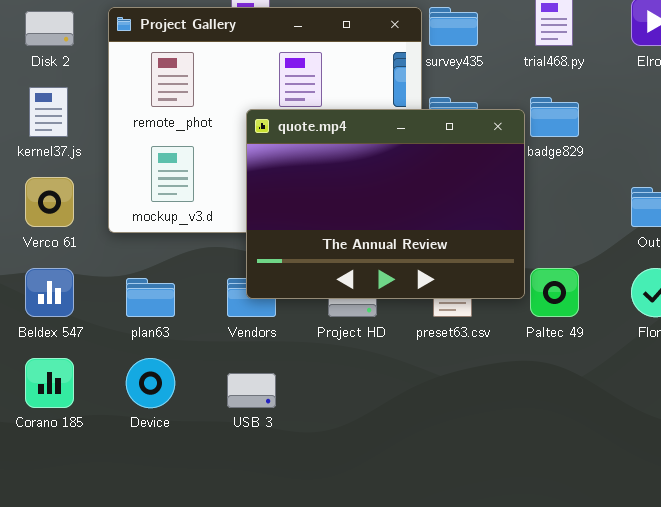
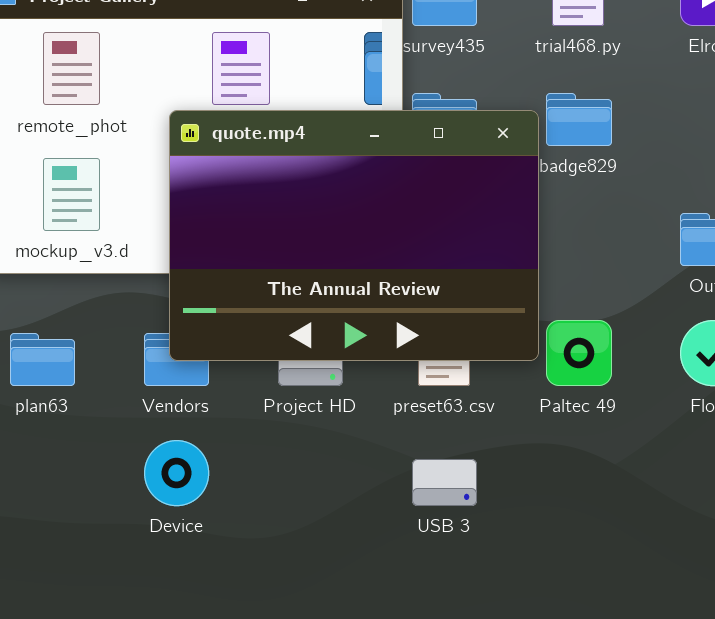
Device: [126,358,175,408] -> [144,440,209,506], moved
USB 3: [227,373,276,408] -> [412,459,477,506], moved

